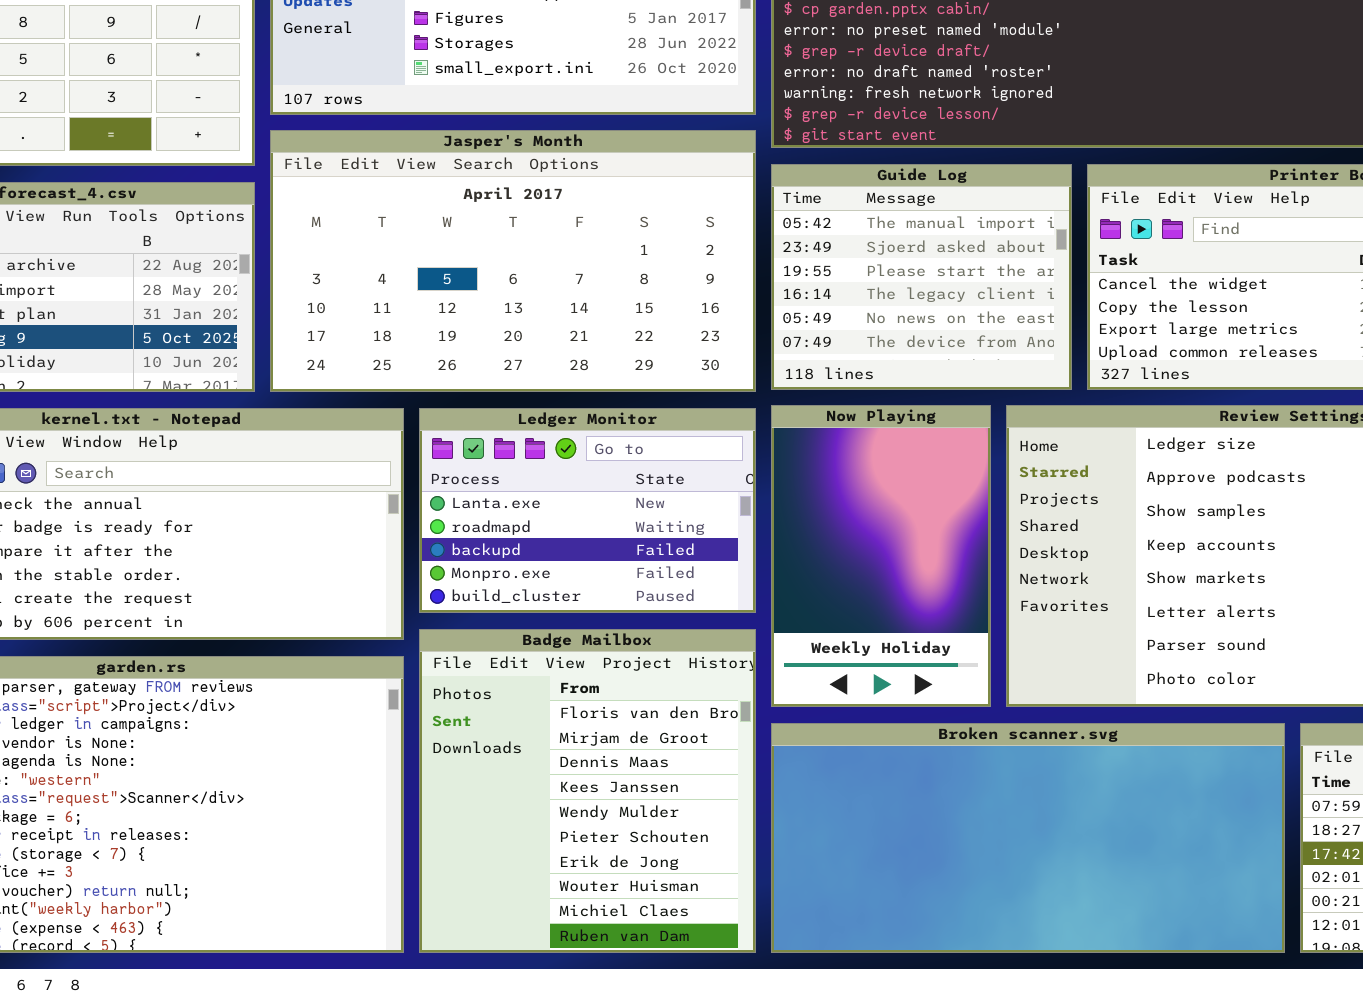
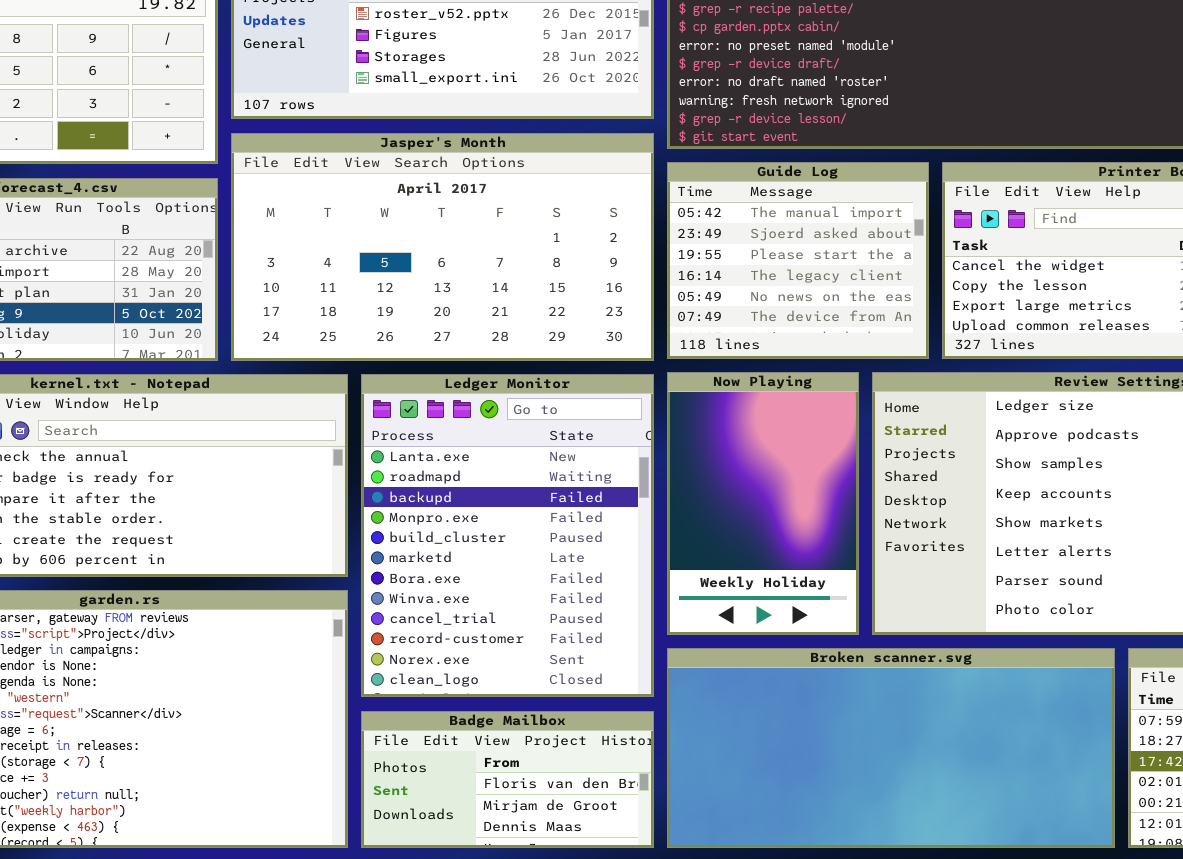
Ledger Monitor: [419,408,756,613] -> [361,374,654,697], resized
Badge Mailbox: [419,629,756,953] -> [361,711,654,848], resized

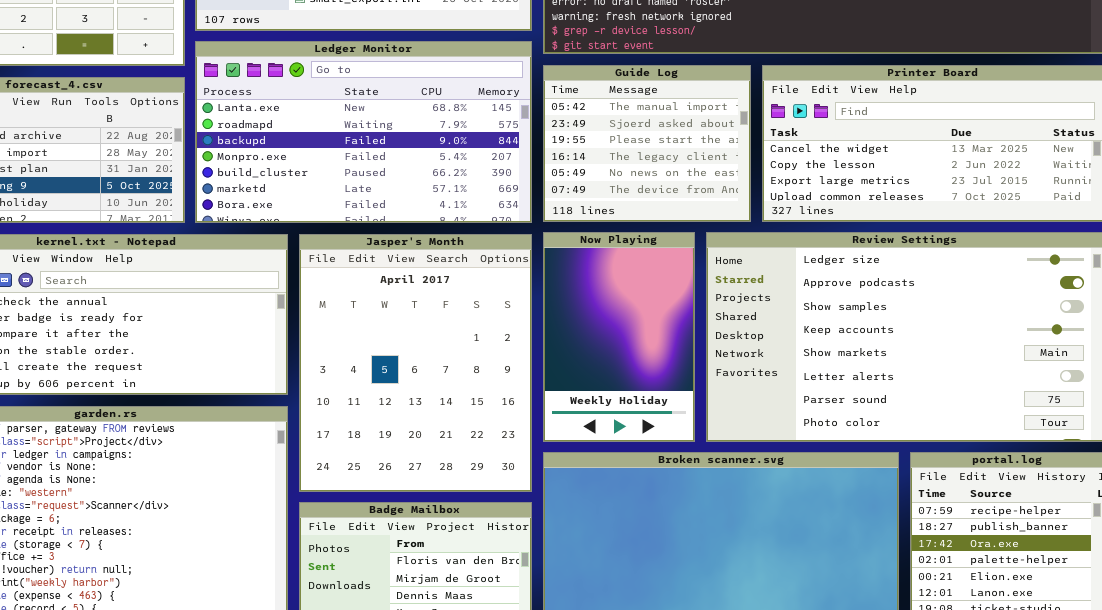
Jasper's Month: [231,133,654,361] -> [299,234,532,492], moved, resized
Ledger Monitor: [361,374,654,697] -> [195,41,532,223], moved, resized

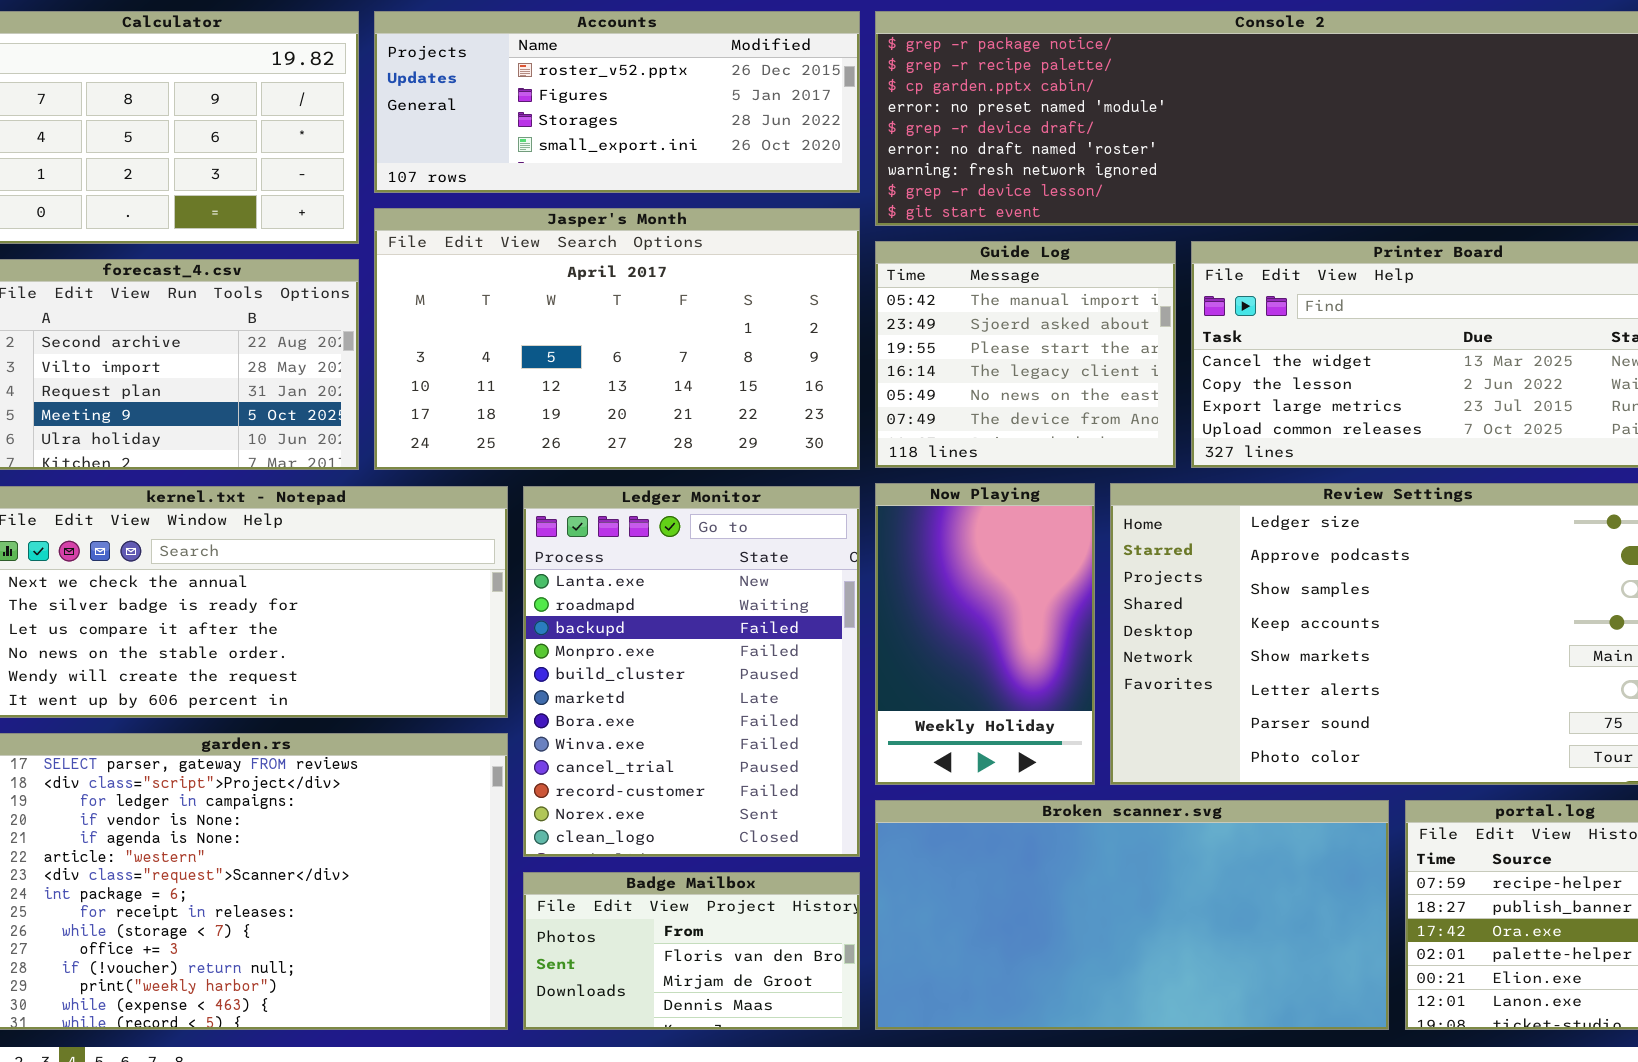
Ledger Monitor: [195,41,532,223] -> [523,486,860,857], moved, resized
Jasper's Month: [299,234,532,492] -> [374,208,860,470], moved, resized

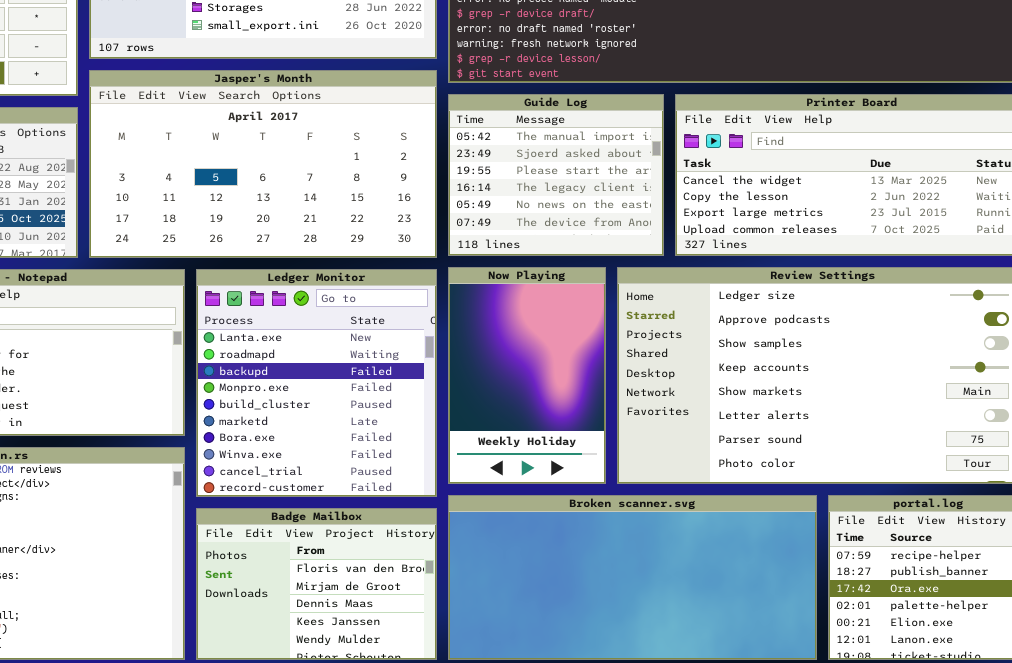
Ledger Monitor: [523,486,860,857] -> [196,269,437,497], resized
Badge Mailbox: [523,872,860,1030] -> [196,508,437,660], resized

